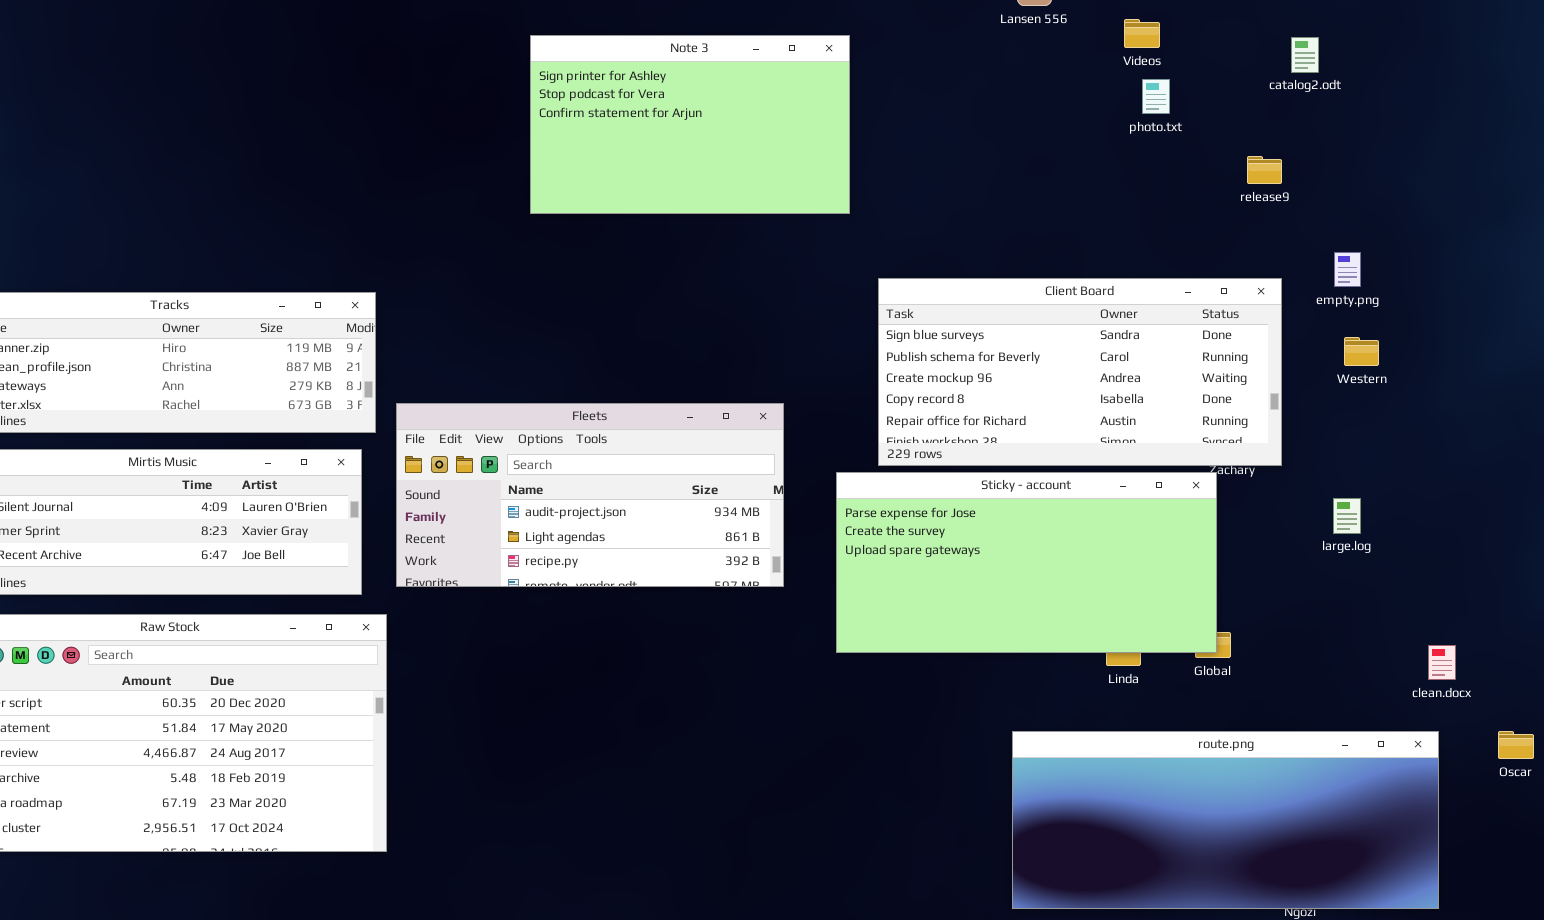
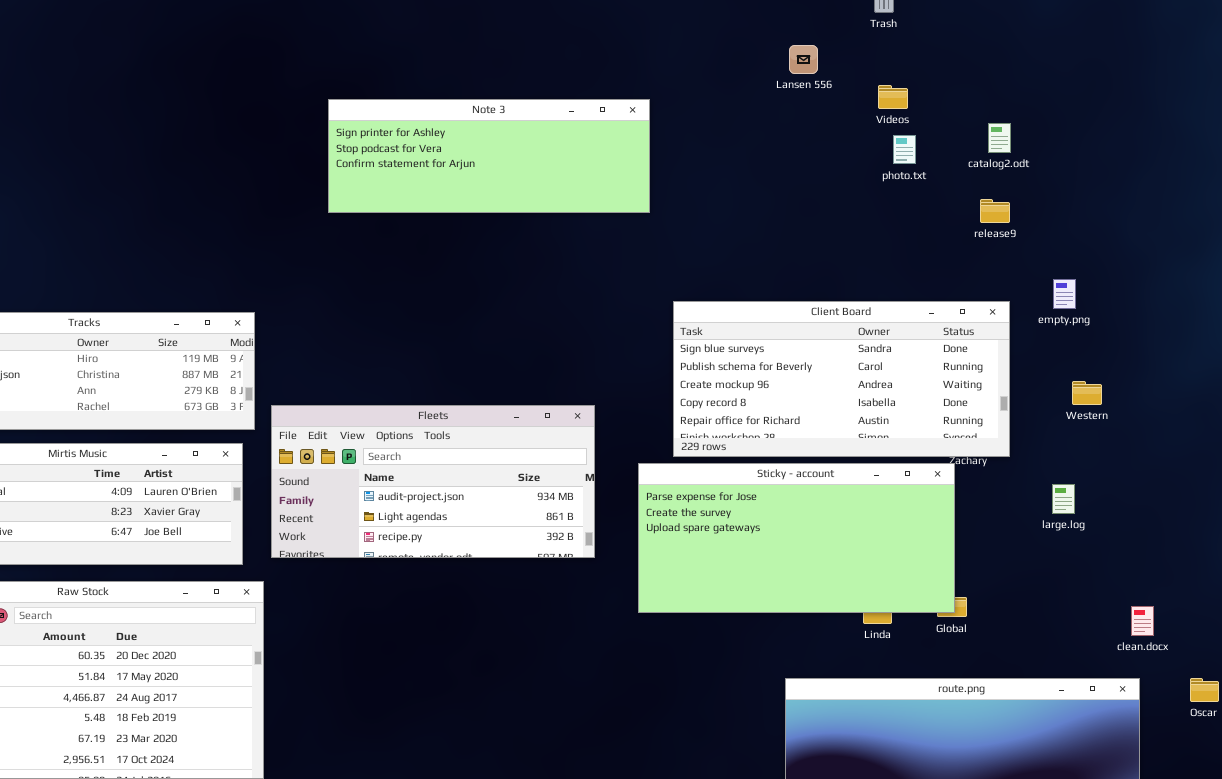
Note 3: [530,35,850,214] -> [328,99,650,213], resized
catalog2.odt: [1291,37,1319,73] -> [988,123,1011,153], moved
Western: [1344,337,1379,366] -> [1072,381,1102,405], moved

